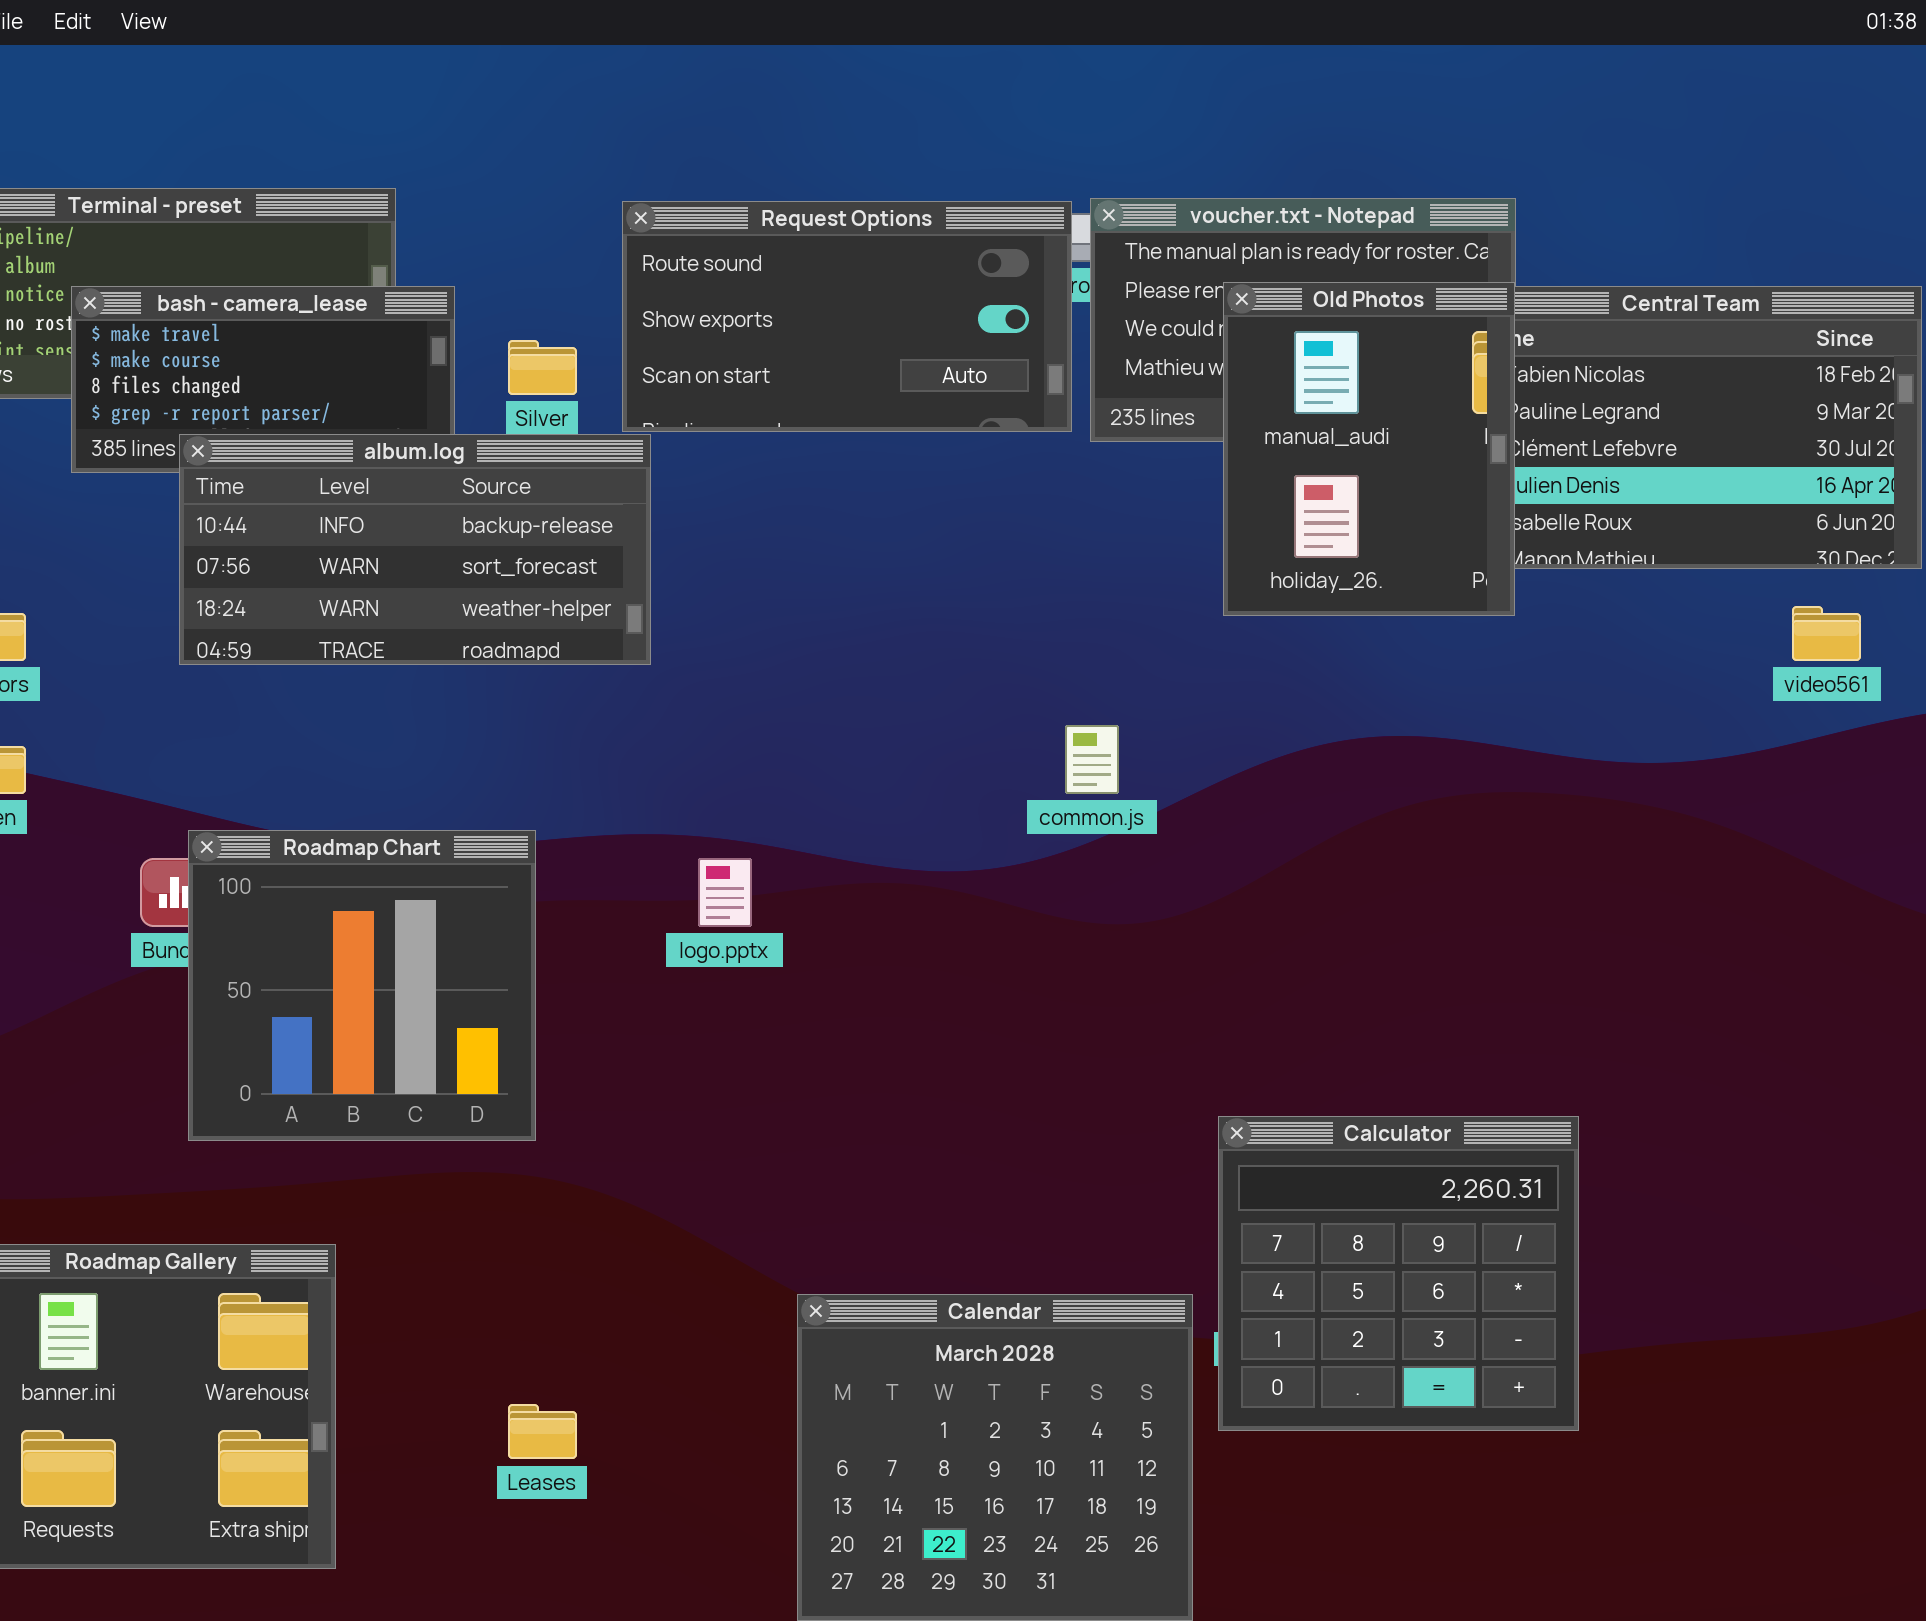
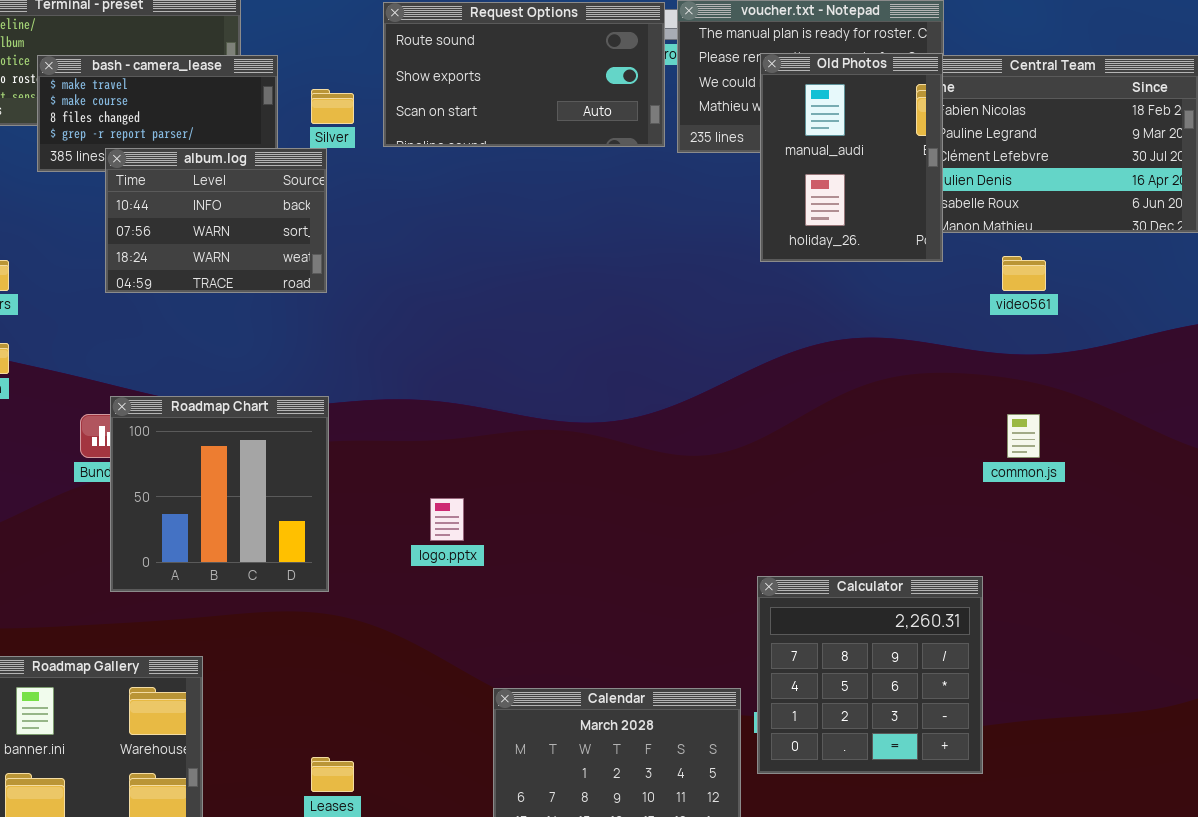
album.log: [179,434,651,665] -> [105,148,327,293], resized
video561: [1792,606,1861,661] -> [1002,256,1046,291], moved
common.js: [1065,725,1119,794] -> [1007,414,1040,458], moved
logo.pptx: [698,858,752,927] -> [430,498,464,541], moved

